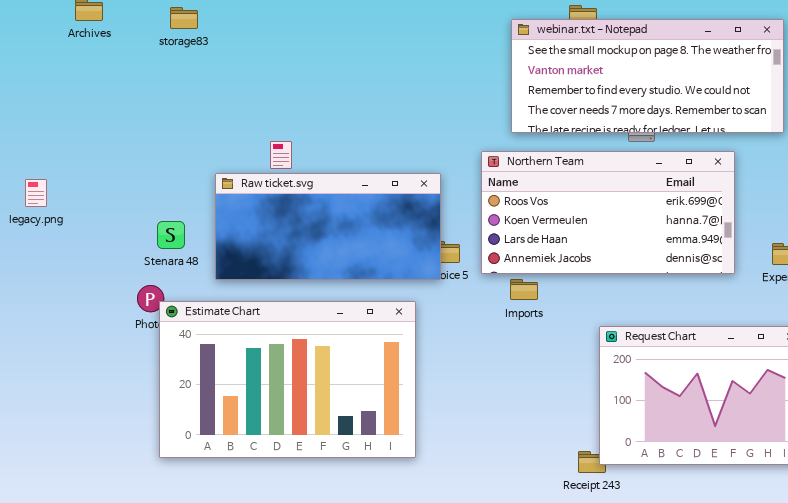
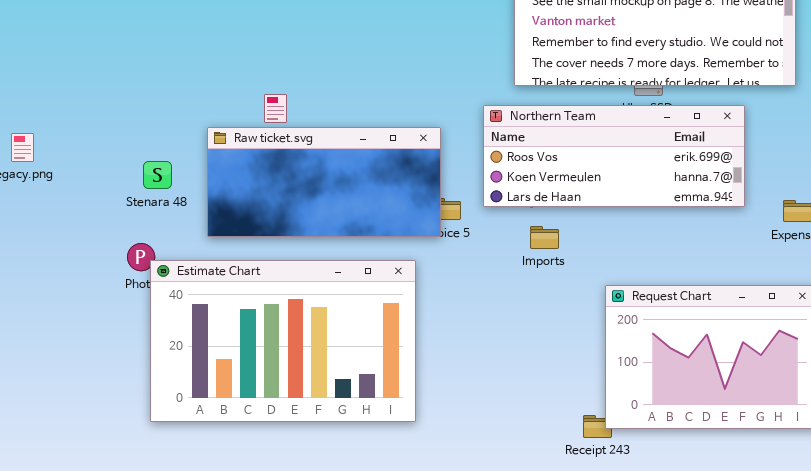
Northern Team: [481,151,735,274] -> [483,105,745,207], resized
Stenara 48: [157,221,185,249] -> [143,161,172,189], moved
Imports: [510,279,538,300] -> [530,226,559,249], moved

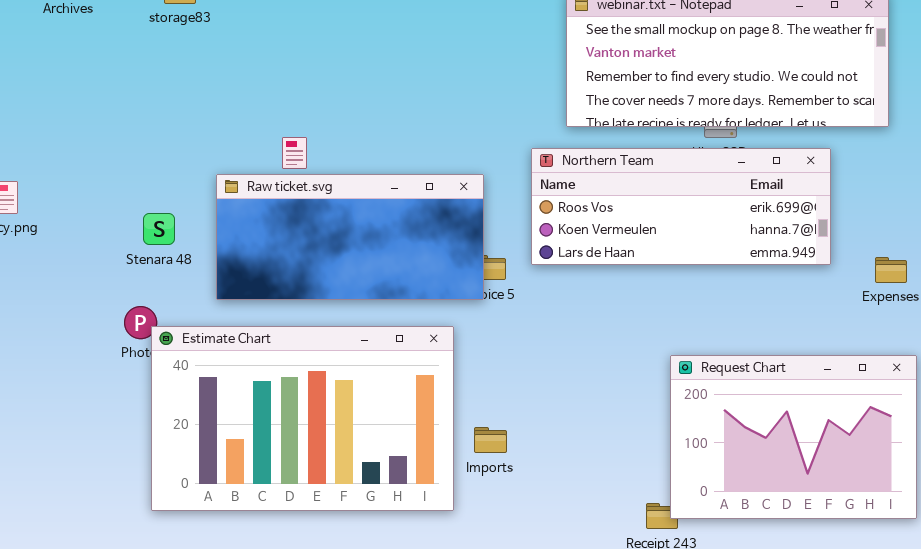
Imports: [530,226,559,249] -> [474,427,507,453], moved

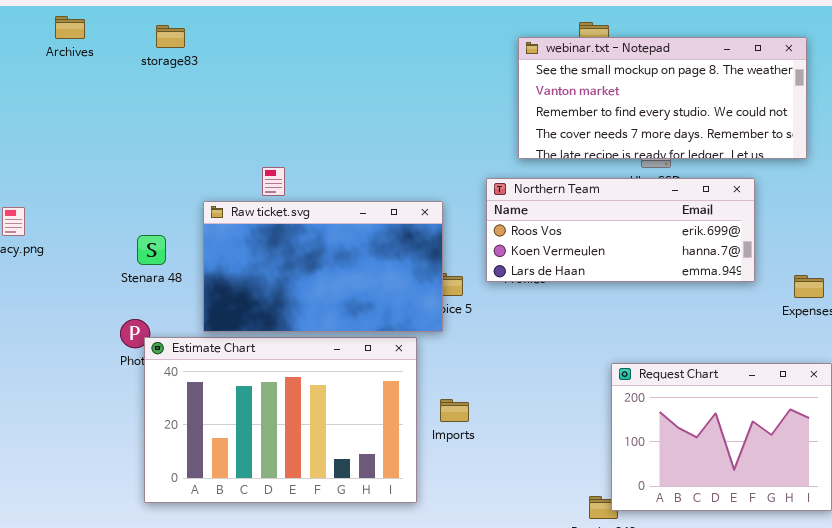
Raw ticket.svg: [216,174,484,300] -> [203,201,443,332], resized
Imports: [474,427,507,453] -> [440,399,469,422], moved

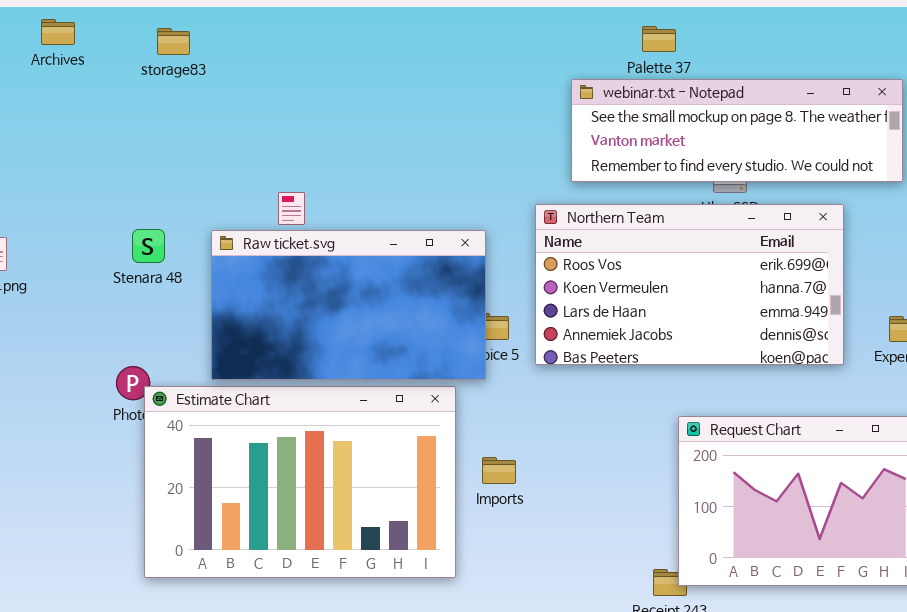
webinar.txt - Notepad: [518,37,807,159] -> [571,79,903,182], resized
Northern Team: [486,178,755,282] -> [535,204,844,365], resized
Stenara 48: [137,235,166,265] -> [132,229,165,263], moved

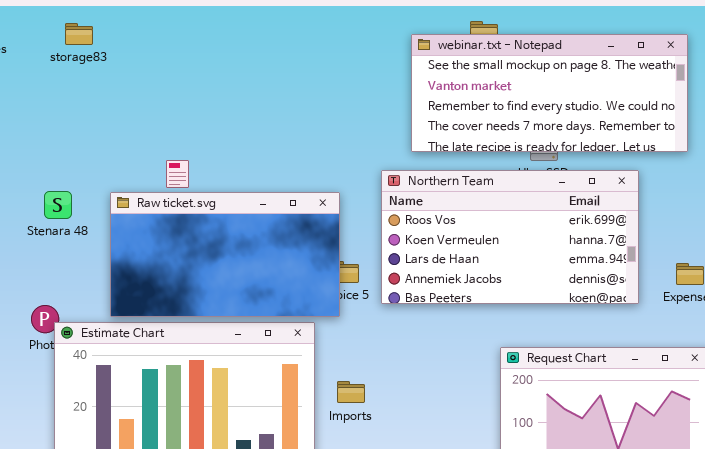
webinar.txt - Notepad: [571,79,903,182] -> [411,34,688,152], resized

